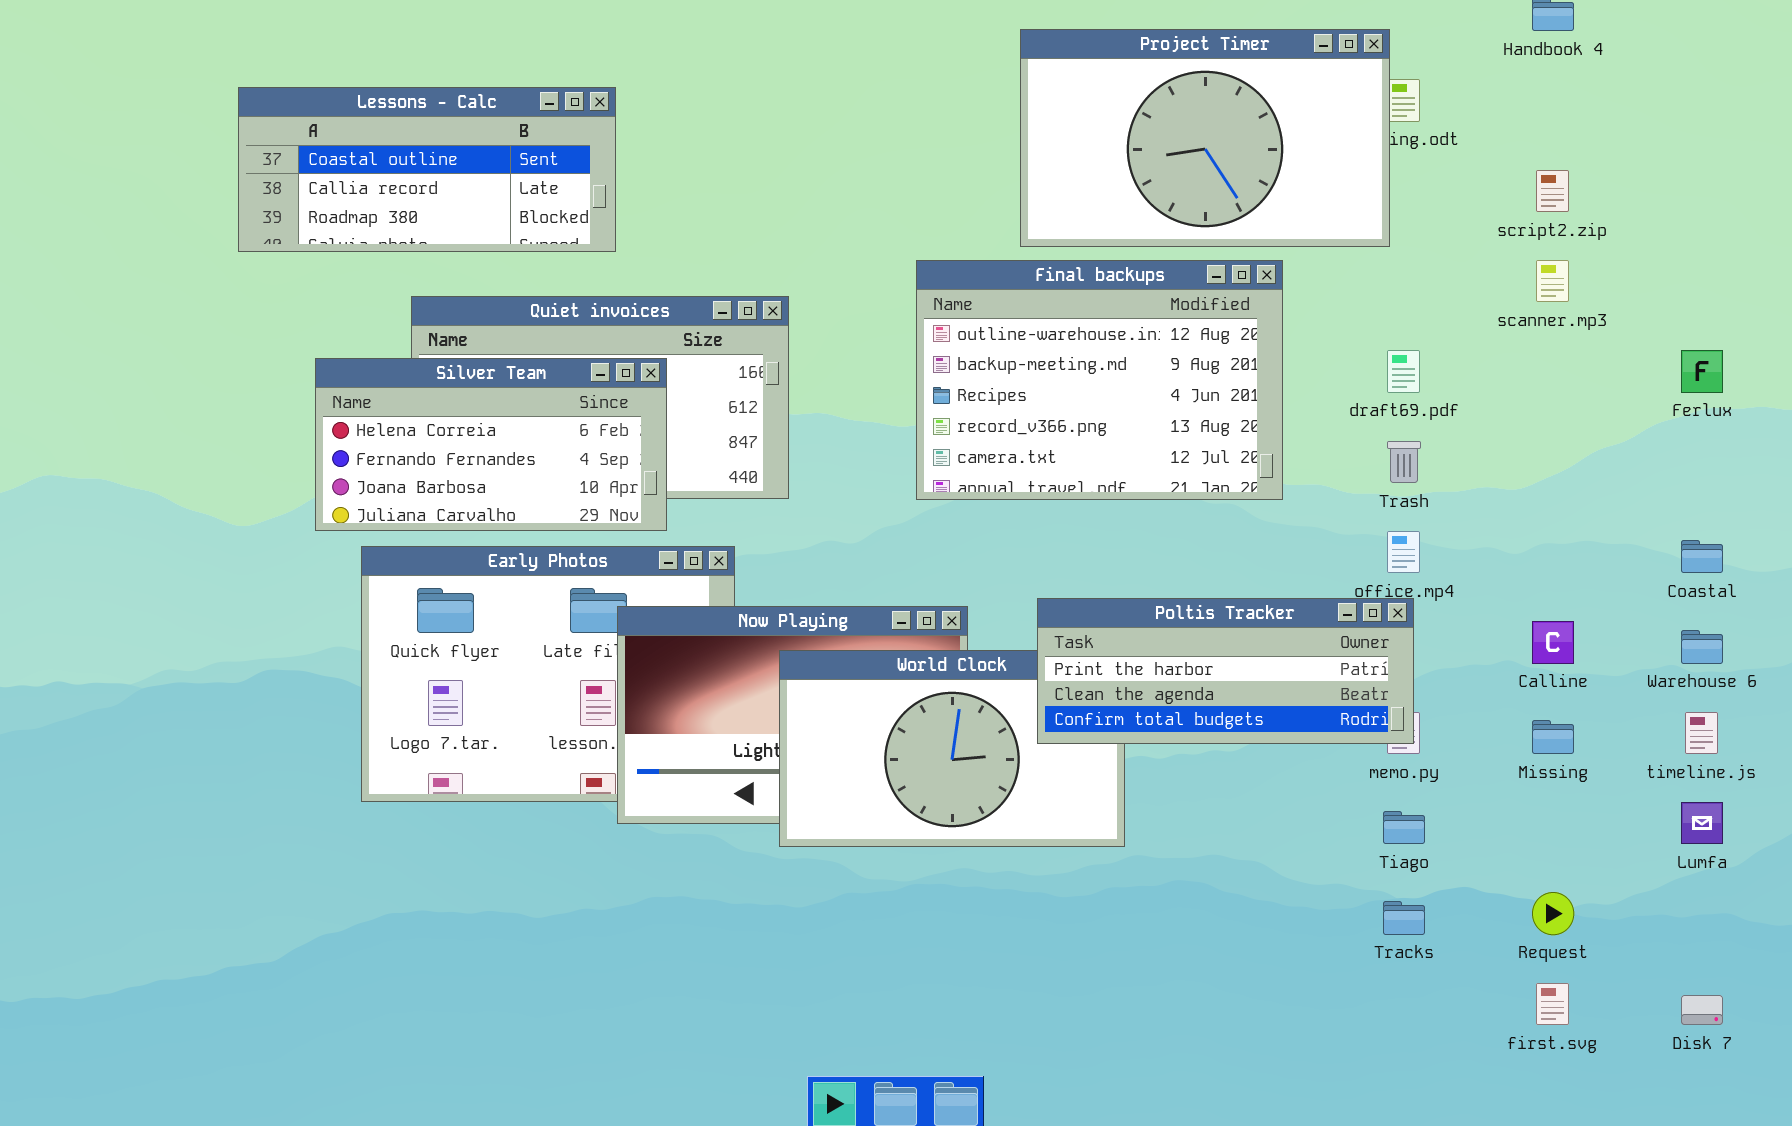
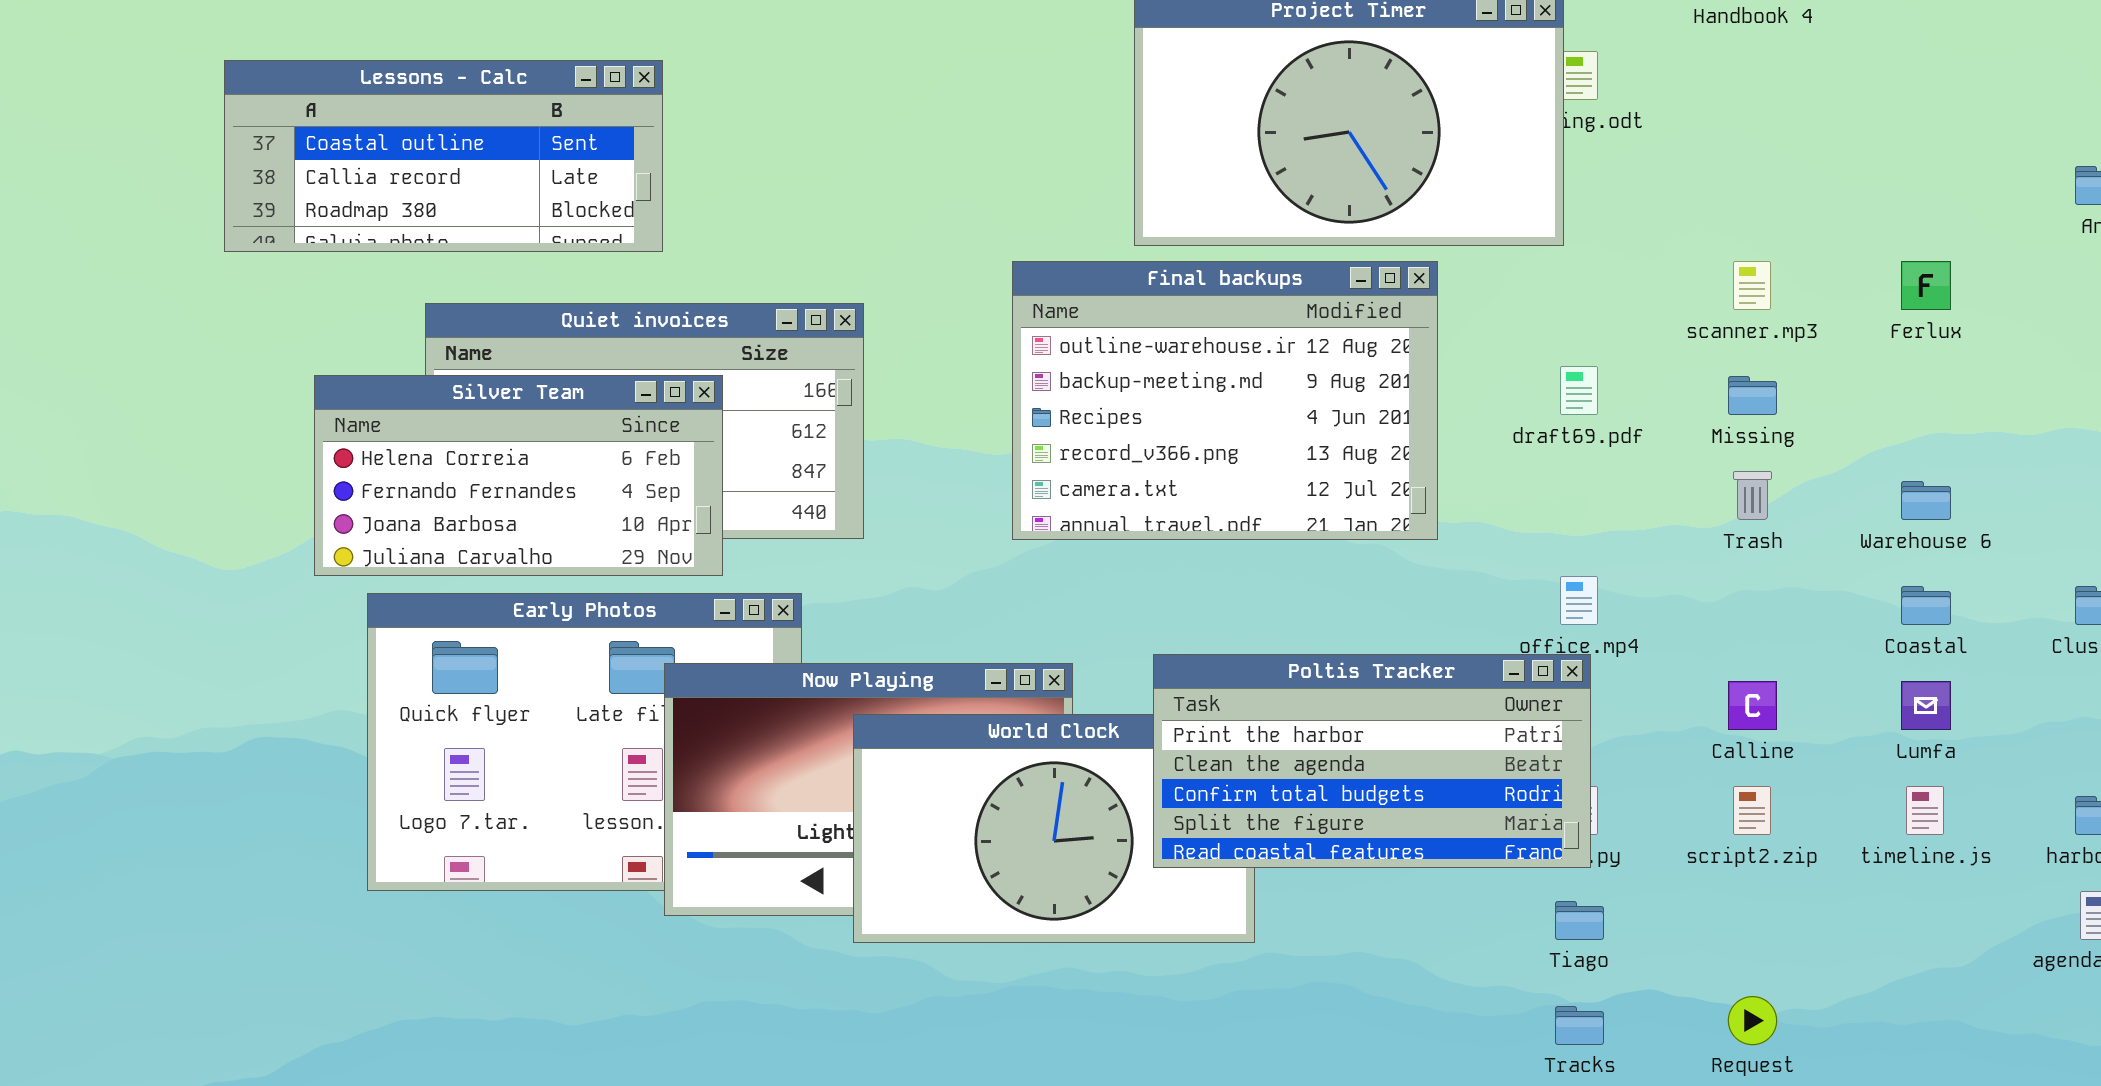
script2.zip: [1536,170,1569,212] -> [1733,786,1771,835], moved
Ferlux: [1681,350,1723,393] -> [1901,261,1951,310], moved
Trash: [1387,441,1421,483] -> [1733,471,1772,520], moved
Poltis Tracker: [1037,598,1414,744] -> [1153,654,1591,868], resized
Warehouse 6: [1681,630,1723,664] -> [1901,481,1951,520], moved
Missing: [1532,720,1574,754] -> [1728,376,1777,415], moved
Lumfa: [1681,802,1723,844] -> [1901,681,1951,730], moved

